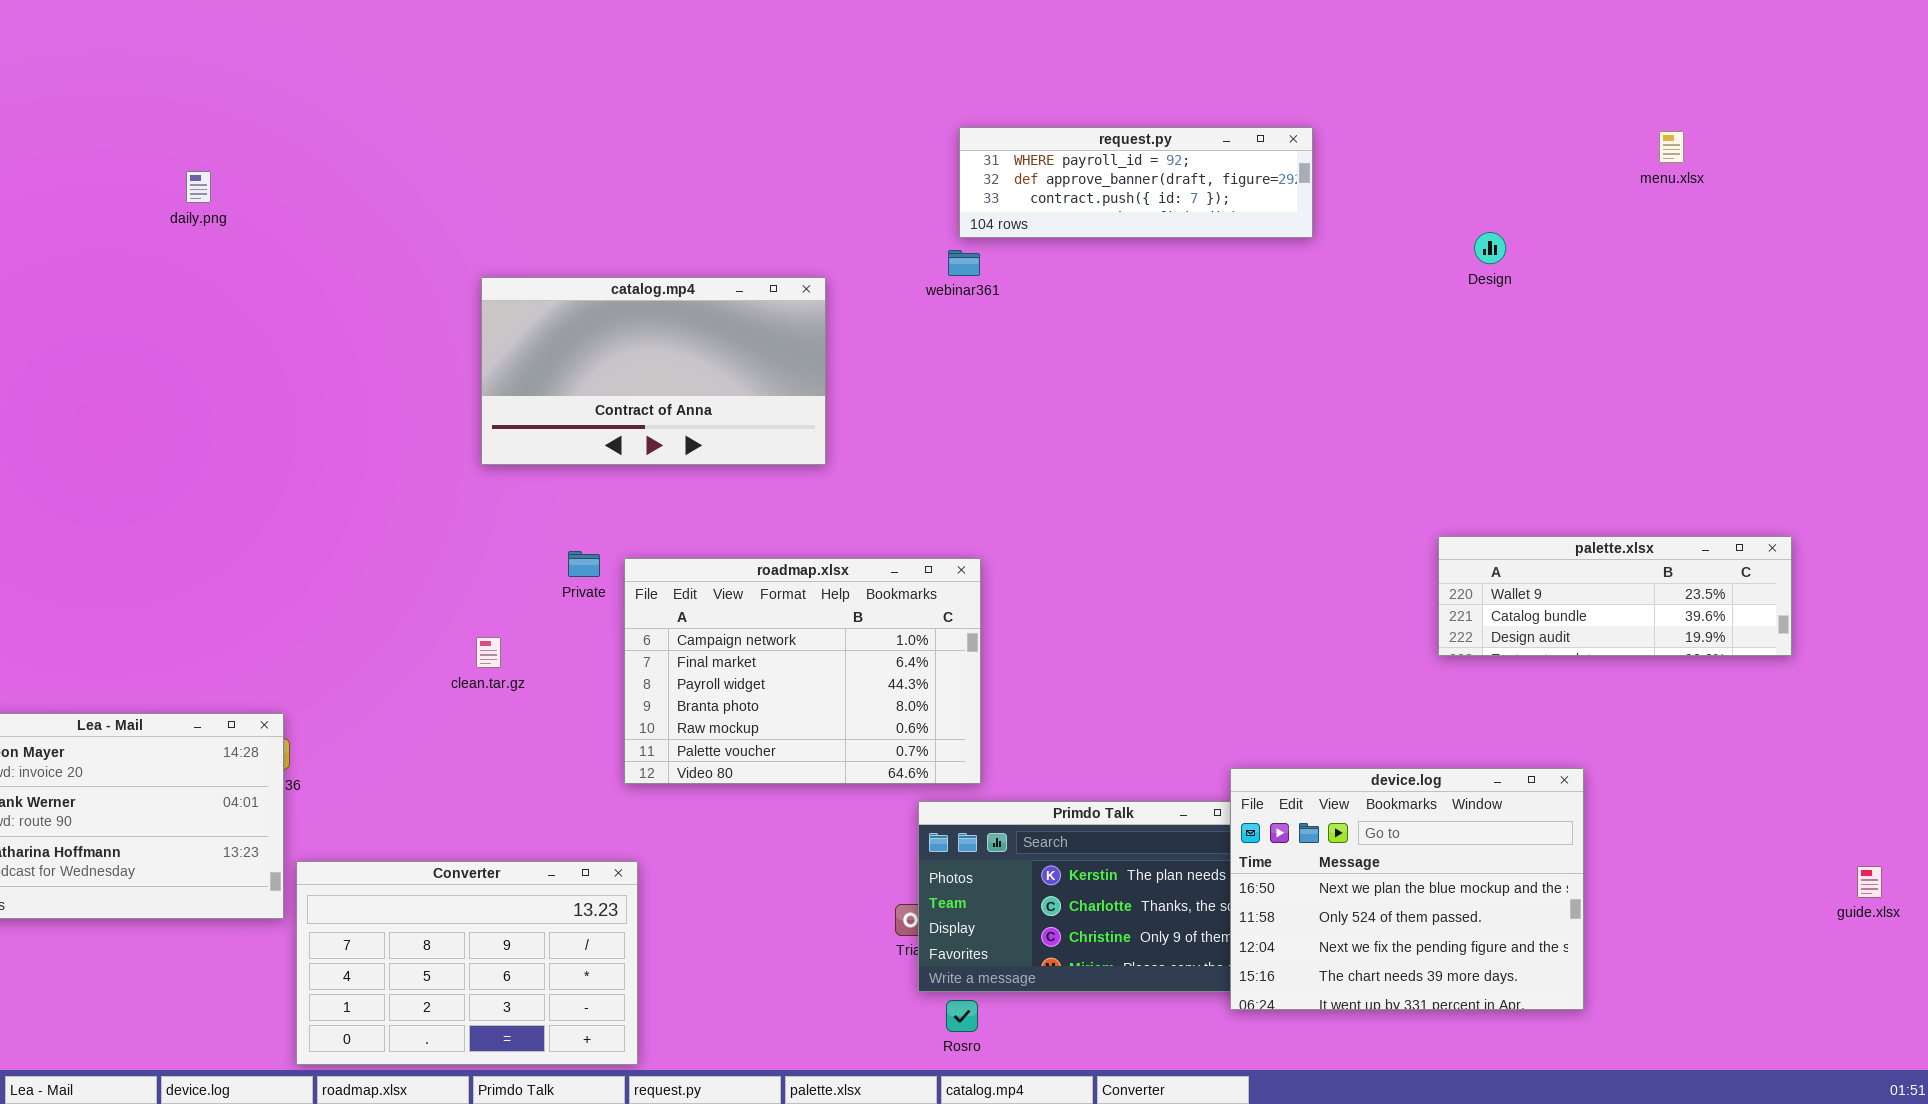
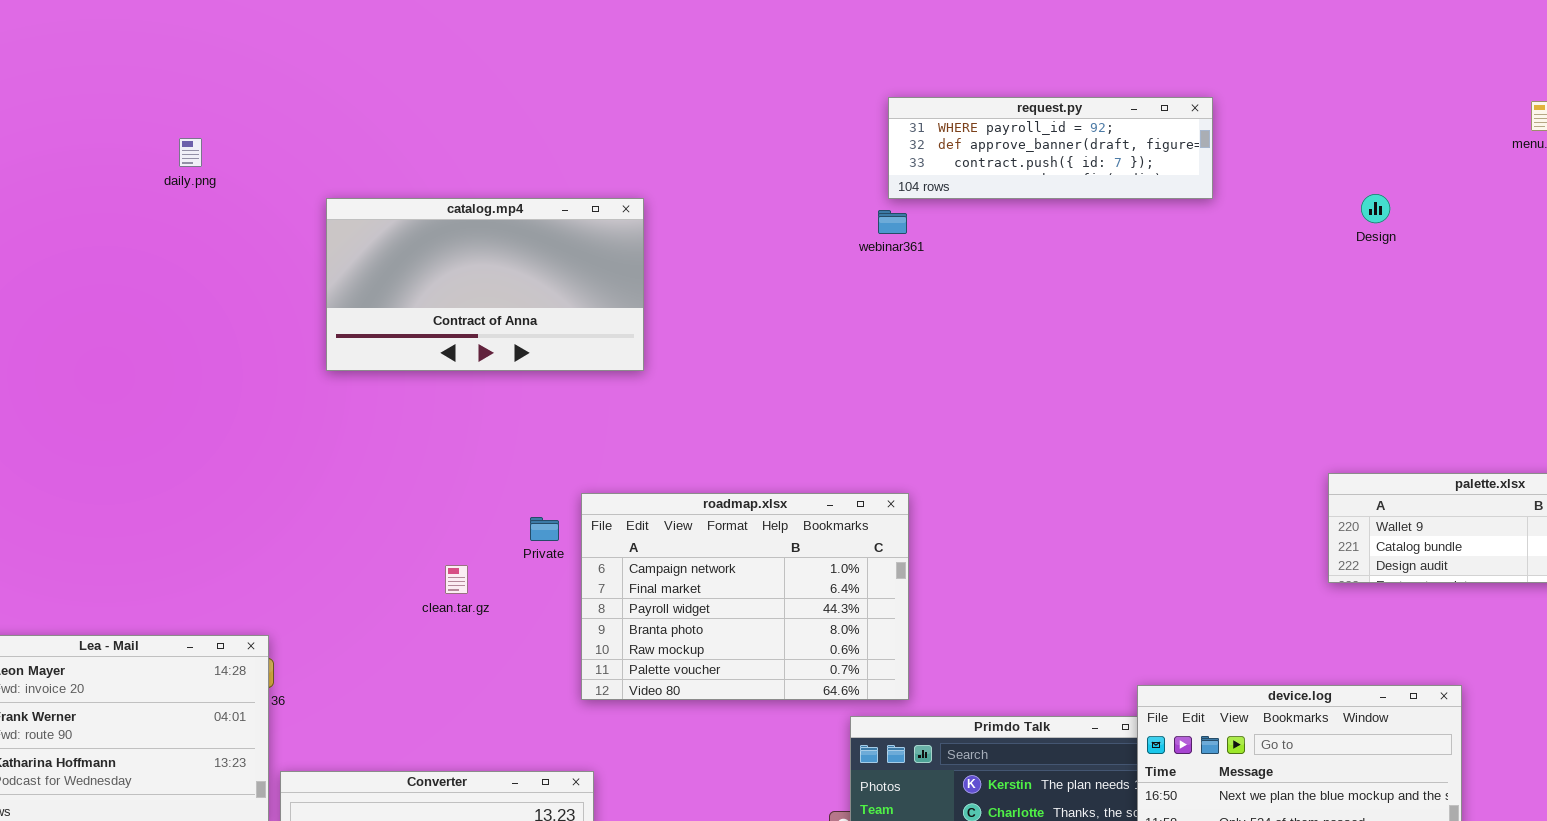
catalog.mp4: [481,277,826,465] -> [326,198,644,371], moved
Private: [568,551,600,577] -> [530,517,559,541], moved

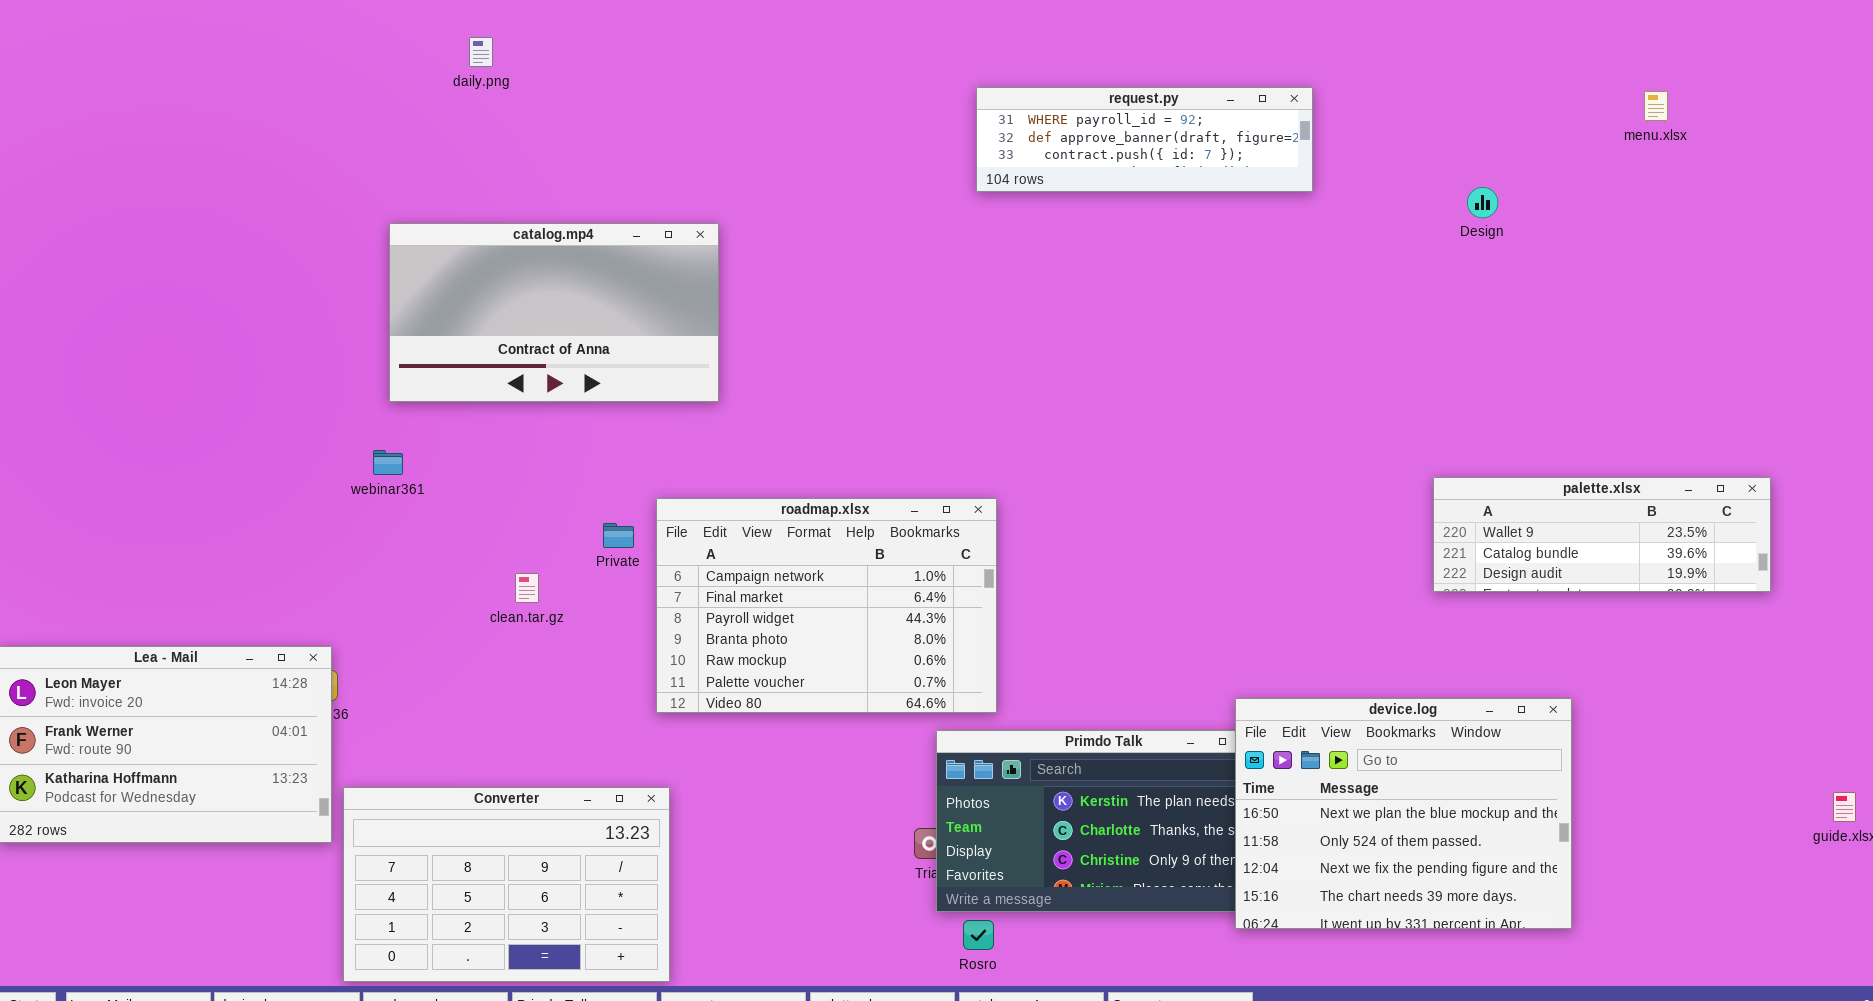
daily.png: [179,138,202,167] -> [469,37,493,67], moved
catalog.mp4: [326,198,644,371] -> [389,223,719,402], moved
webinar361: [878,210,907,234] -> [373,450,403,475], moved

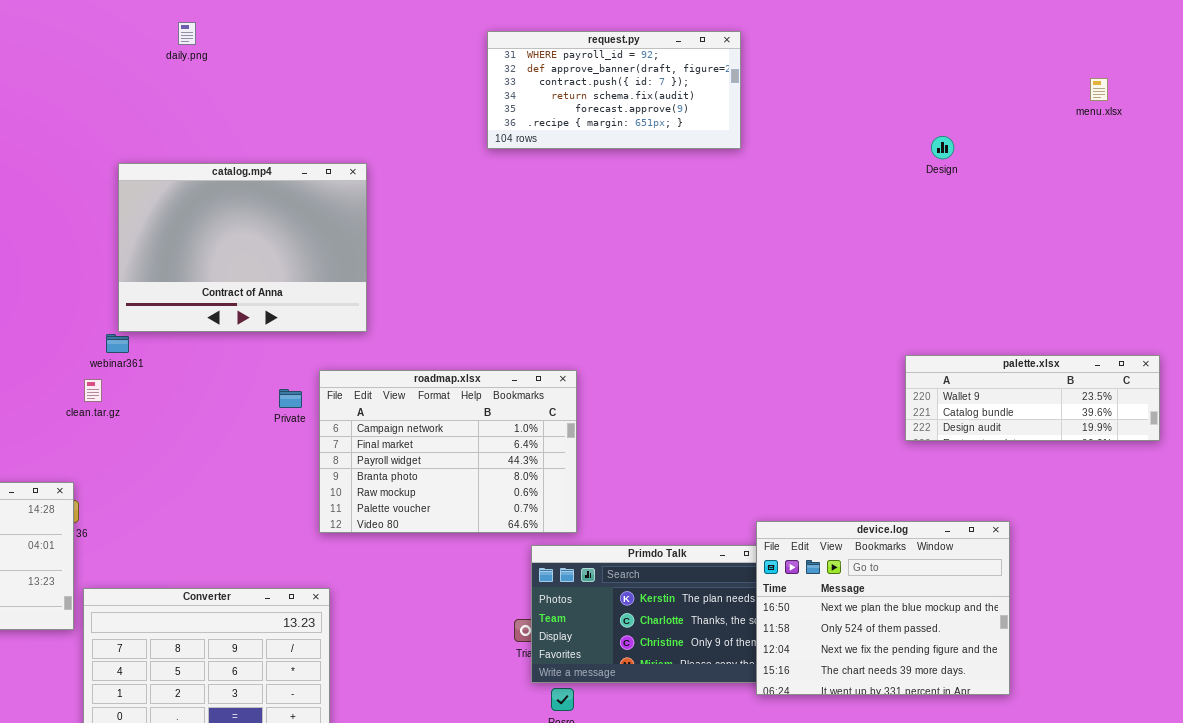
request.py: [976,87,1313,192] -> [487,31,741,149], moved, resized
menu.xlsx: [1644,91,1668,121] -> [1090,78,1108,101], moved
catalog.mp4: [389,223,719,402] -> [118,163,367,332], resized
clean.tar.gz: [515,573,539,603] -> [84,379,102,402], moved

